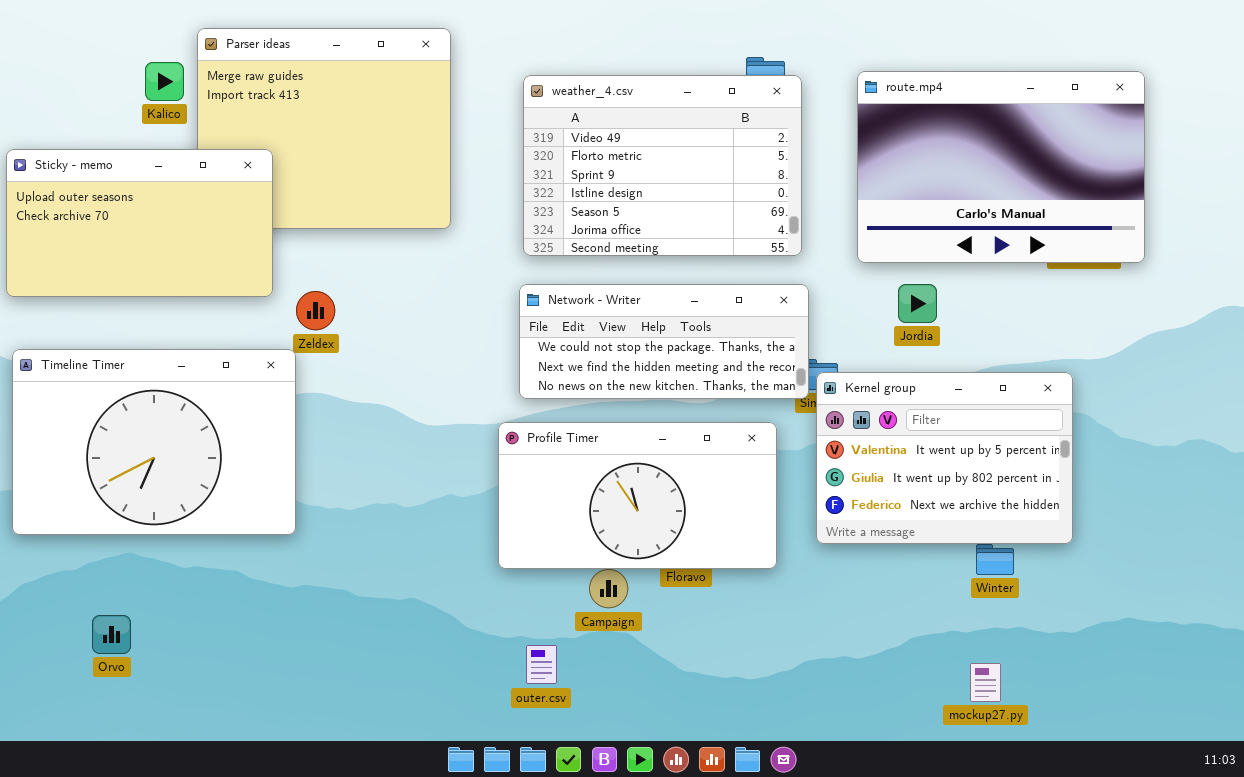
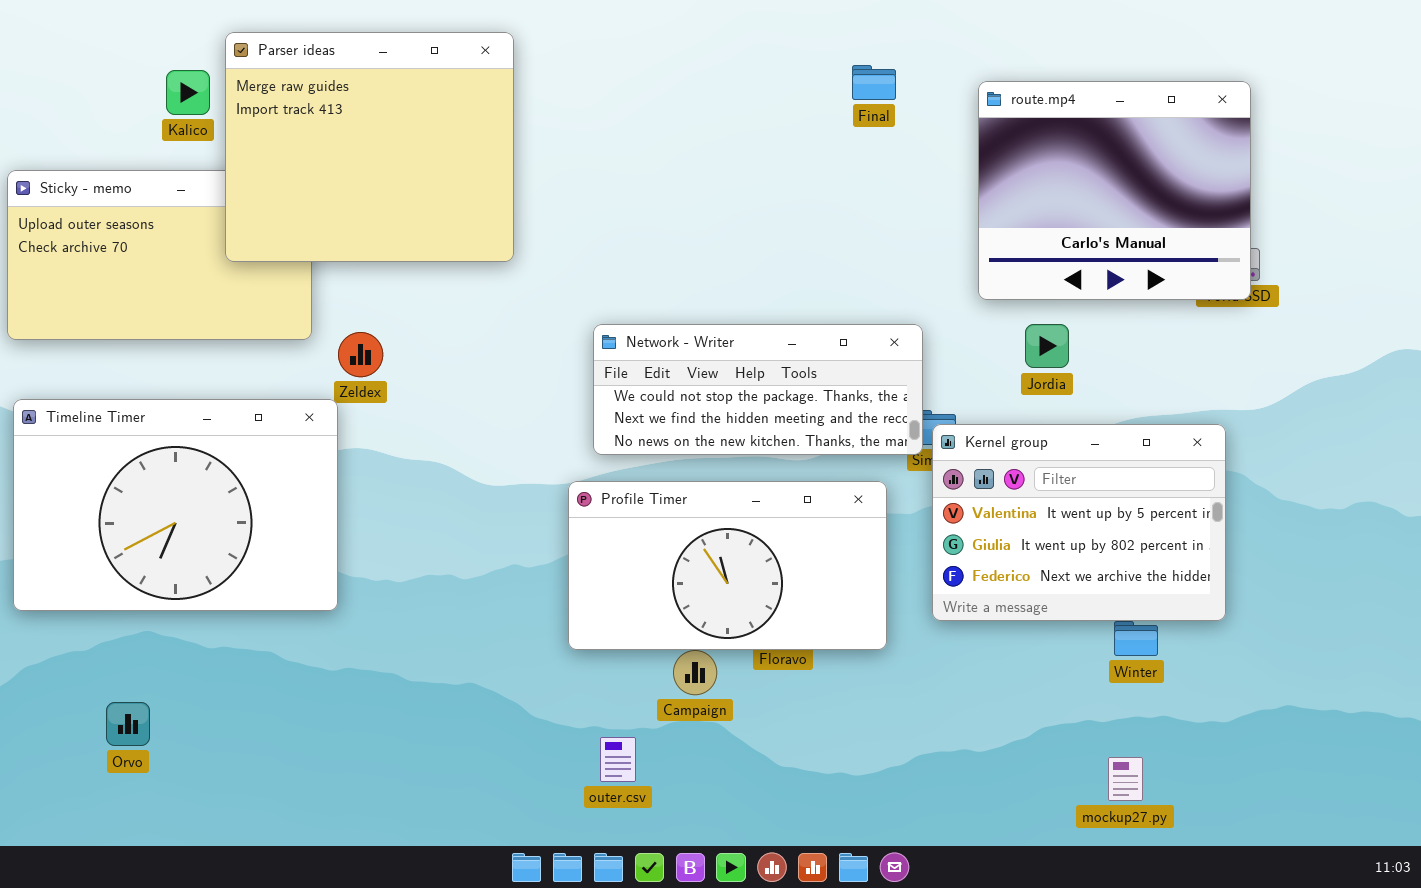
Parser ideas: [197,28,451,229] -> [225,32,514,262], raised
route.mp4: [857,71,1145,263] -> [978,81,1251,300], resized
weather_4.csv: [523,75,802,256] -> none, closed

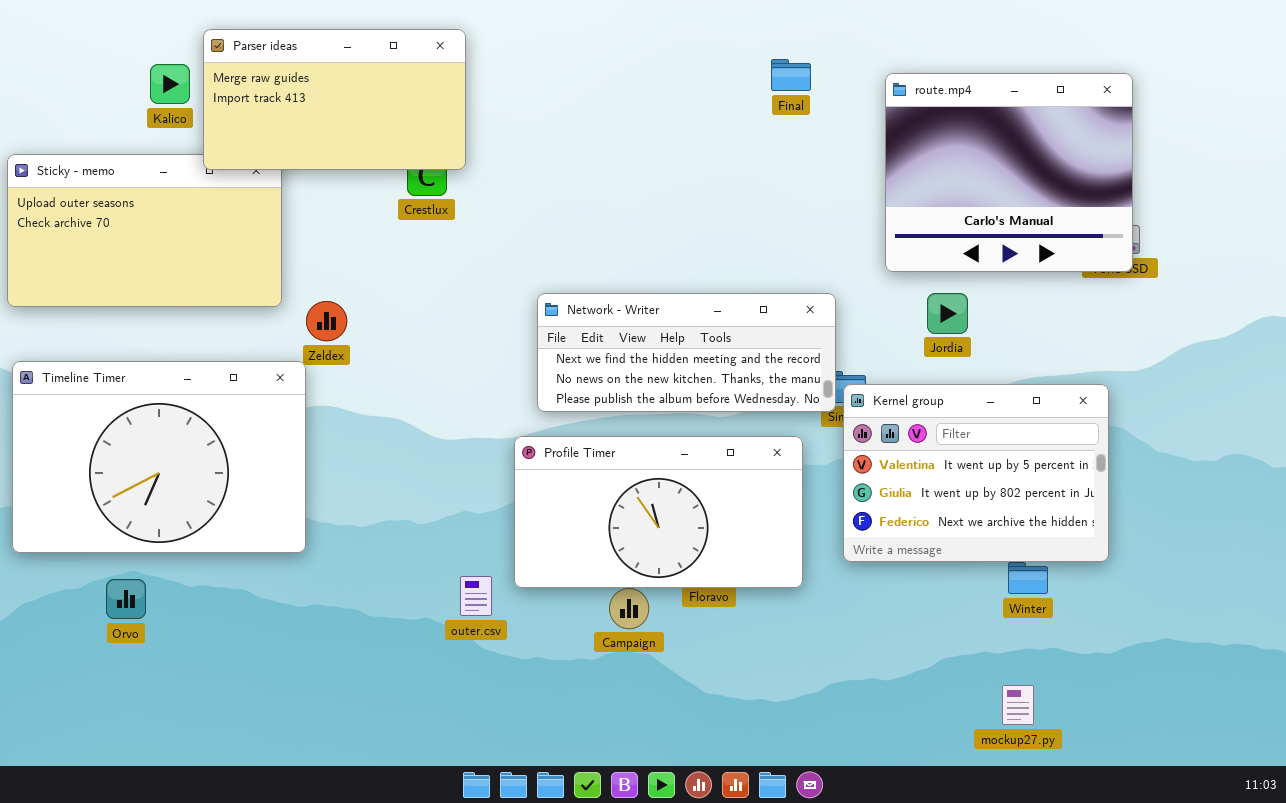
Parser ideas: [225,32,514,262] -> [203,29,466,170], resized
Network - Writer: [593,324,923,455] -> [537,293,836,412], scrolled down 1 row
Orvo: [106,702,150,746] -> [106,579,146,619], moved
outer.csv: [600,737,636,782] -> [460,576,492,616], moved

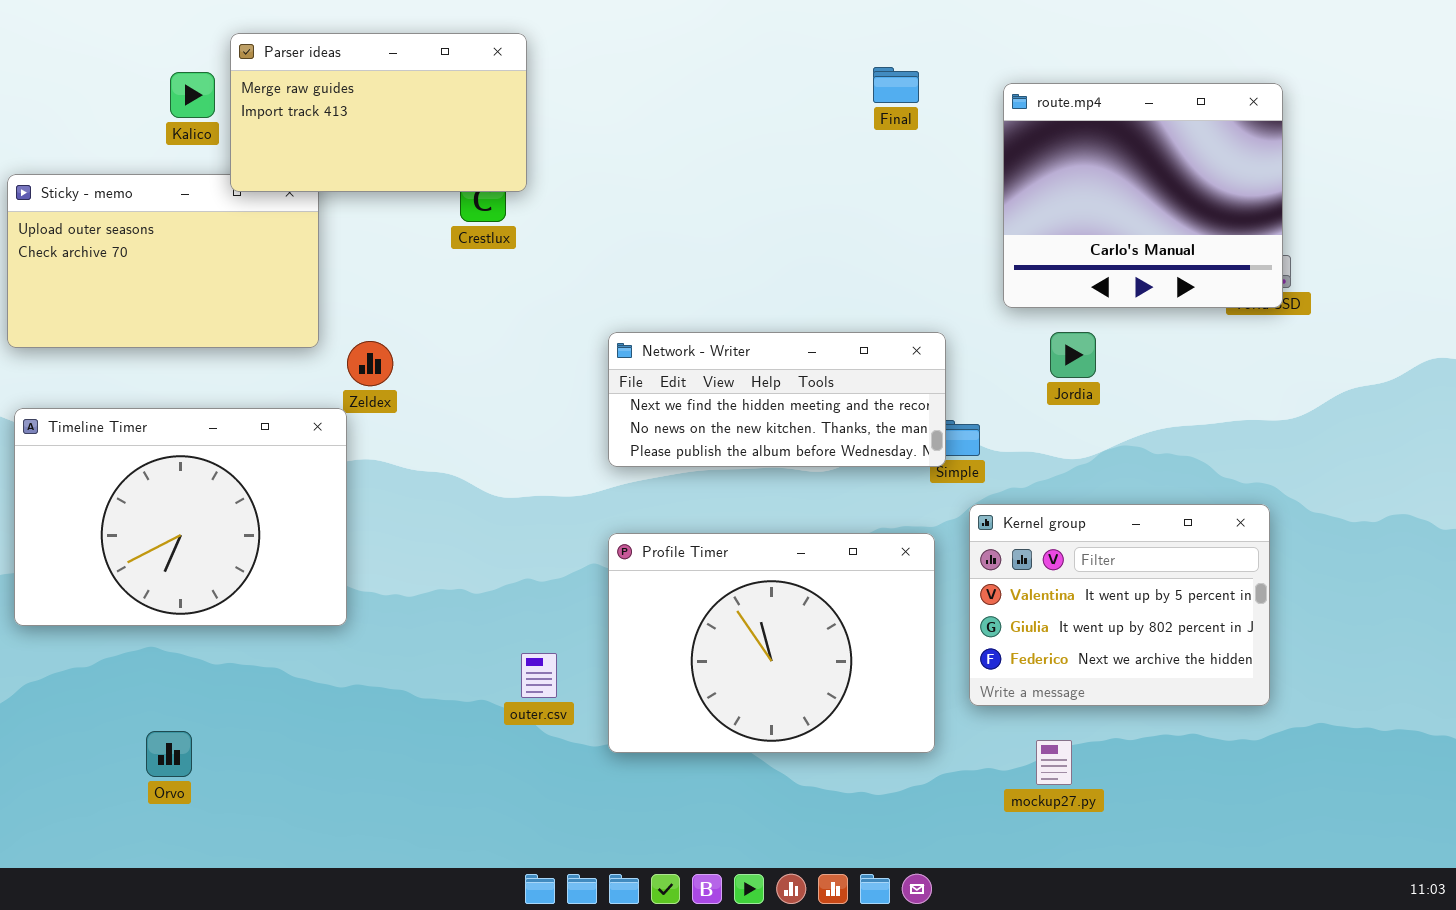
Kernel group: [843,384,1109,562] -> [969,504,1270,706], moved
Profile Timer: [514,436,803,588] -> [608,533,935,753], moved, resized
Orvo: [106,579,146,619] -> [146,731,192,777], moved
mockup27.py: [1002,685,1034,725] -> [1036,740,1072,785], moved

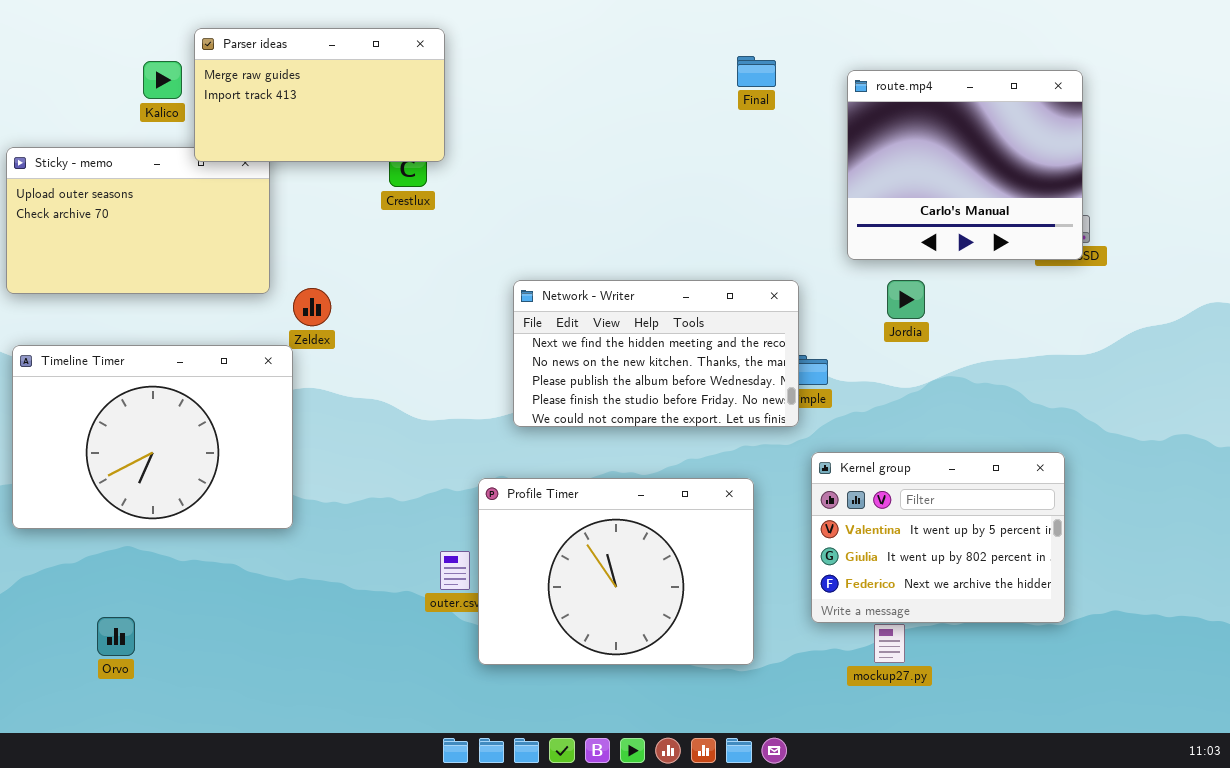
Network - Writer: [608,332,946,467] -> [513,280,799,427], resized
Kernel group: [969,504,1270,706] -> [811,452,1065,623], moved
Profile Timer: [608,533,935,753] -> [478,478,754,665], moved
Orvo: [146,731,192,777] -> [97,617,135,656], moved

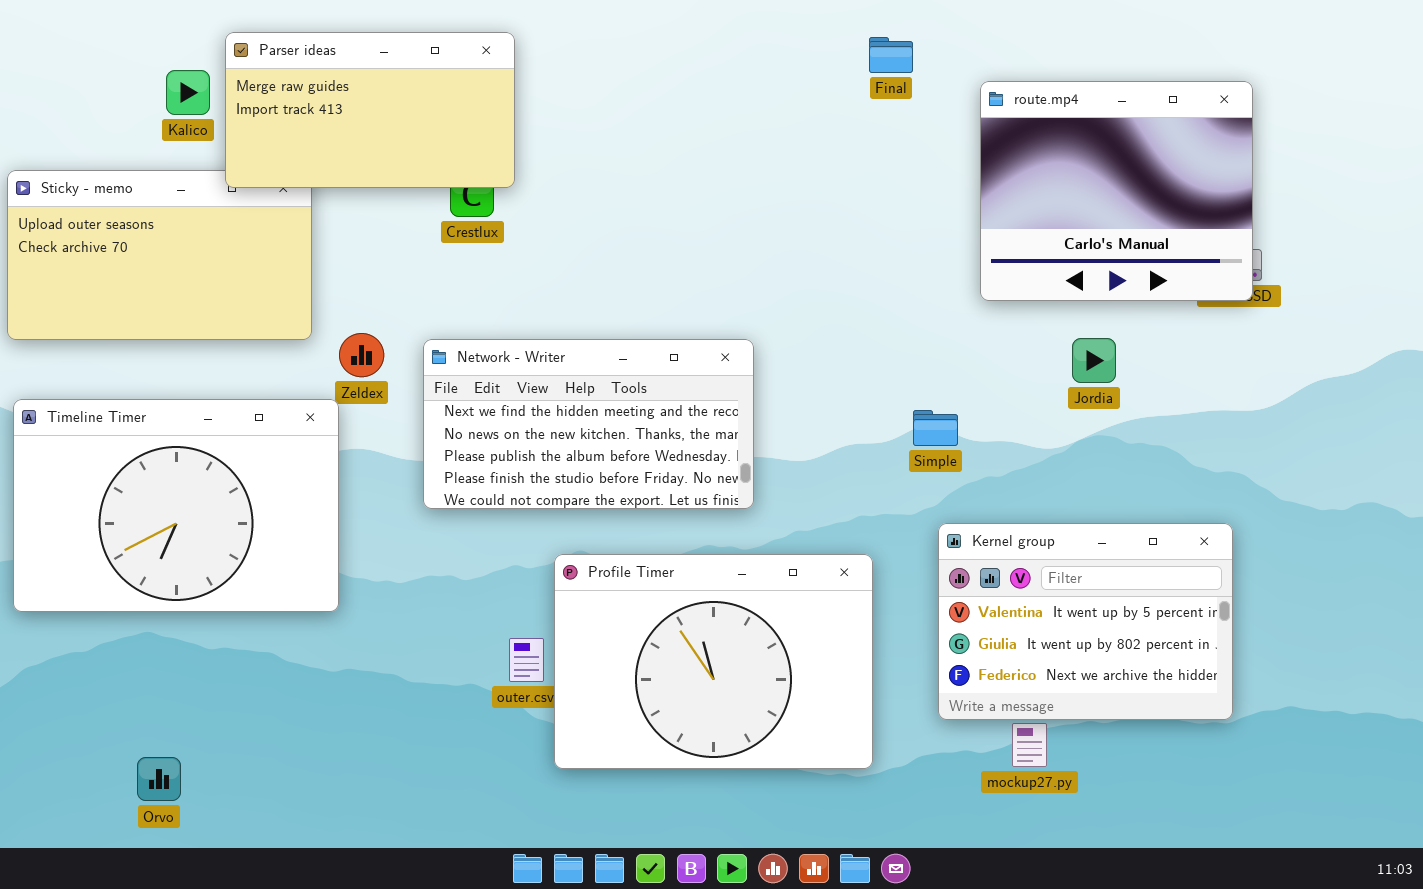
Final: [737,56,776,87] -> [869,37,913,73], moved
Network - Writer: [513,280,799,427] -> [423,339,754,509], moved
Jordia: [887,280,925,319] -> [1072,338,1116,383], moved
Orvo: [97,617,135,656] -> [137,757,181,801], moved

